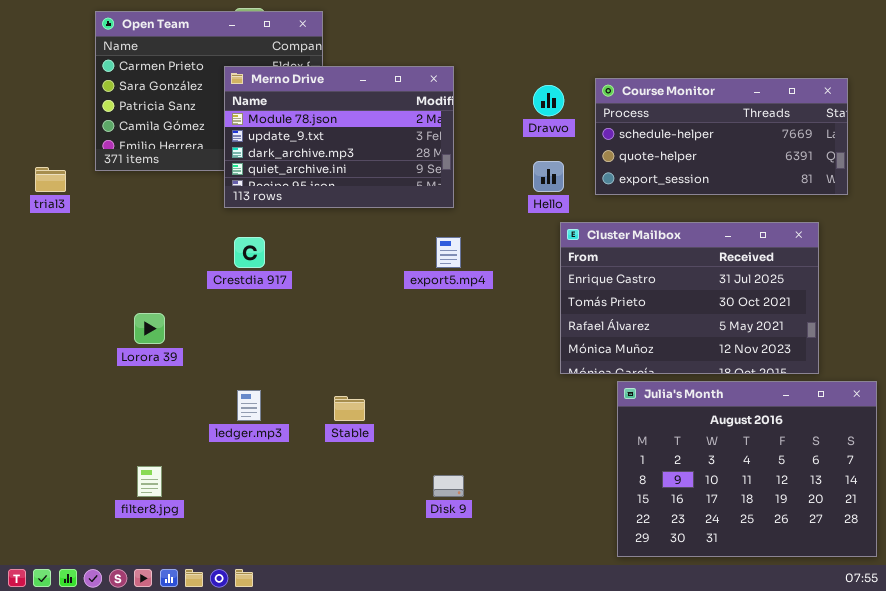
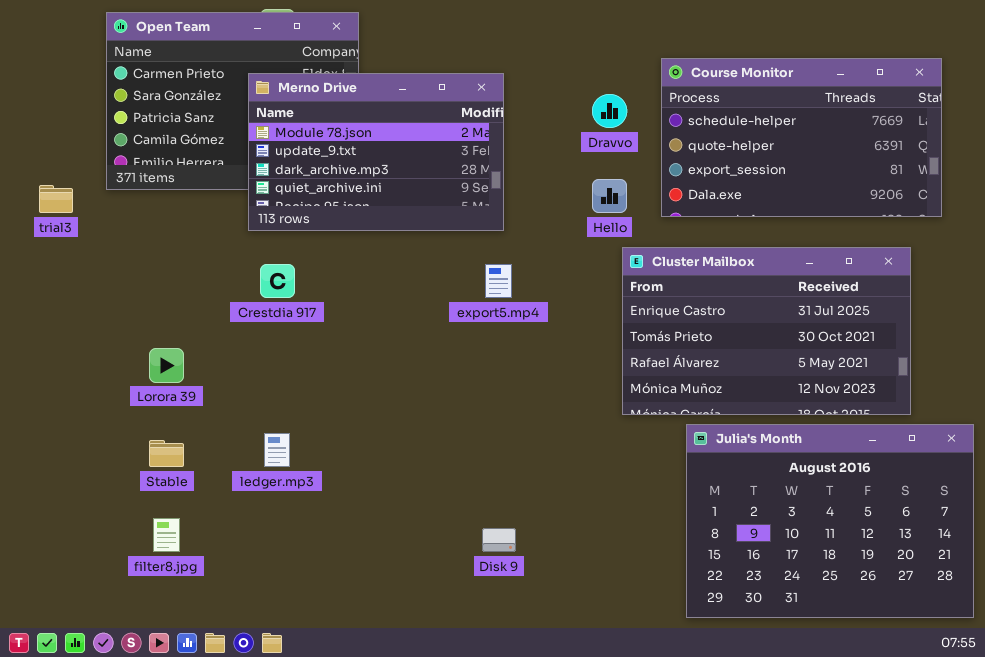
Course Monitor: [595,78,848,195] -> [661,58,942,217], resized
Stable: [334,396,365,421] -> [149,440,184,467], moved

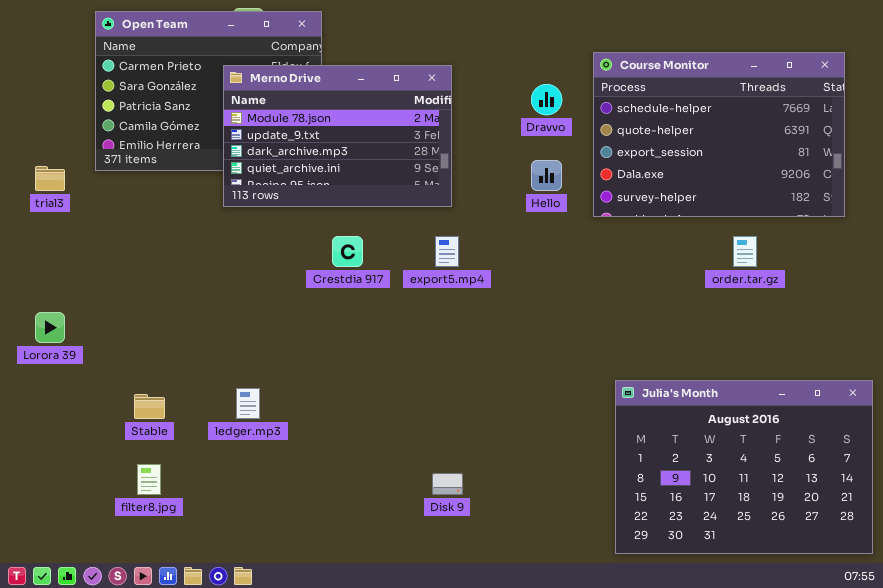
Course Monitor: [661,58,942,217] -> [593,52,845,217], resized
Cluster Mailbox: [622,247,911,415] -> none, closed
Crestdia 917: [260,264,295,298] -> [332,236,363,267], moved
Lorora 39: [149,348,184,383] -> [35,312,65,343], moved

